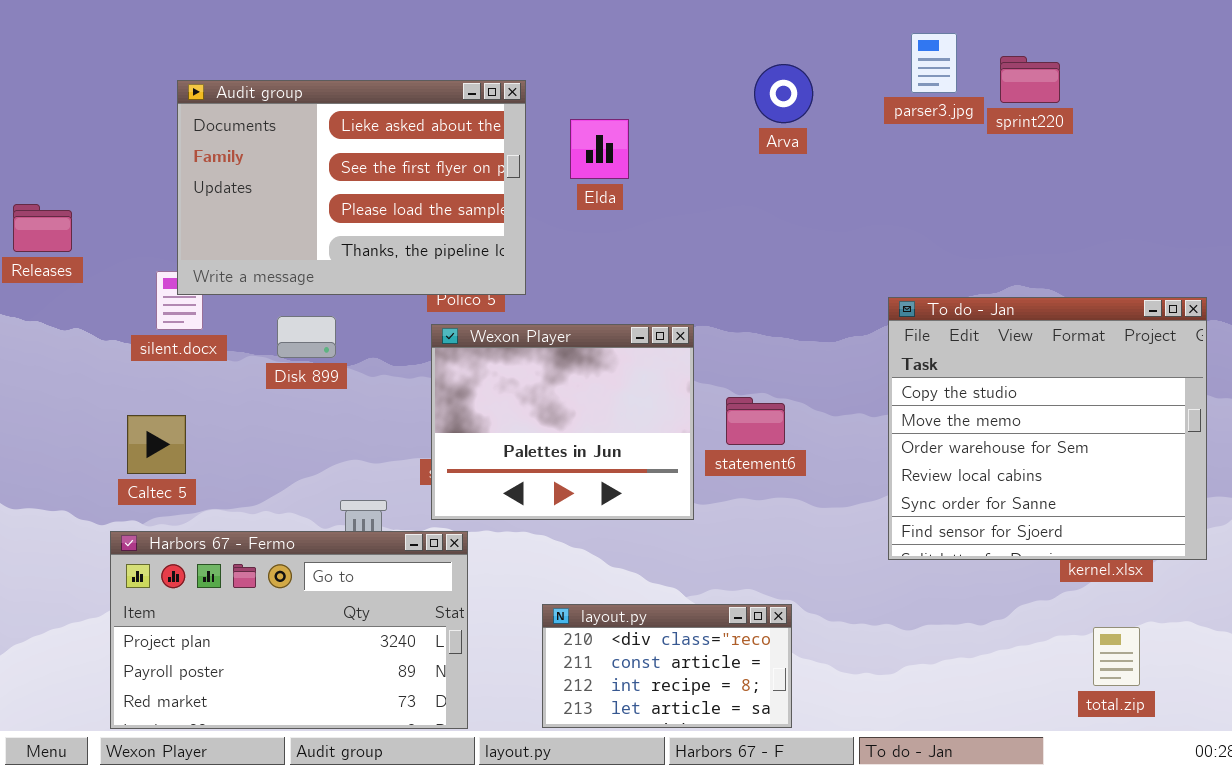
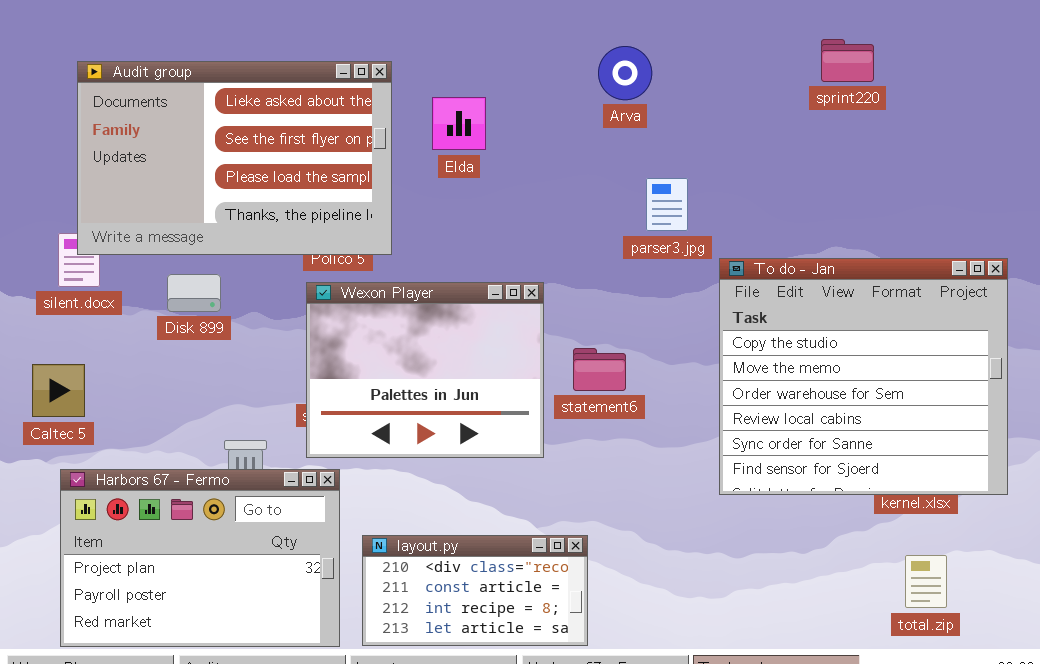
parser3.jpg: [911,33,957,93] -> [646,178,688,231], moved
Harbors 67 - Fermo: [110,531,468,729] -> [60,469,340,647], resized
layout.py: [542,604,792,728] -> [362,535,588,646], moved

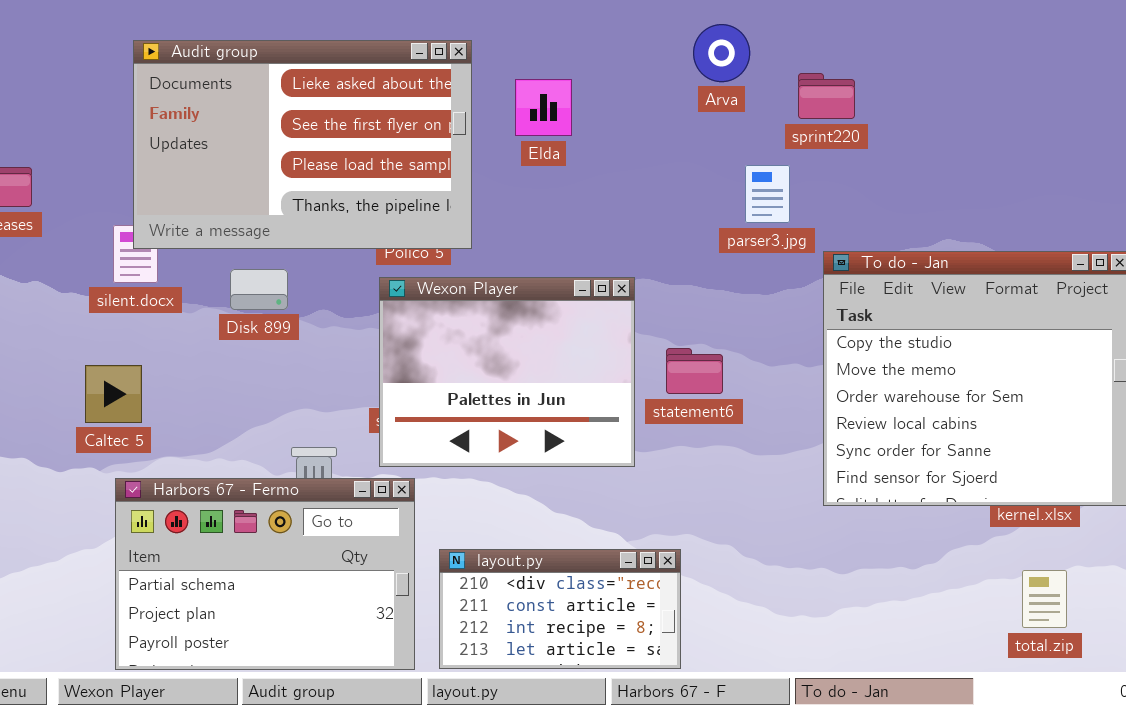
sprint220: [821,39,874,82] -> [798,73,855,119], moved
Harbors 67 - Fermo: [60,469,340,647] -> [115,478,415,670], scrolled up 1 row

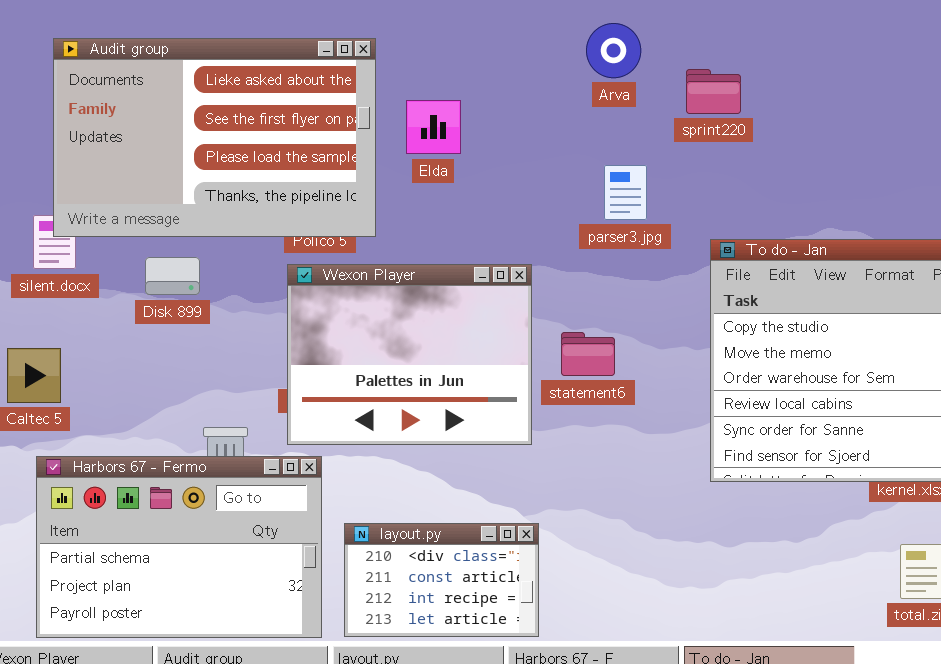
Elda: [515,79,572,136] -> [406,100,461,154], moved
parser3.jpg: [745,165,790,223] -> [604,165,647,220], moved
layout.py: [439,549,681,669] -> [344,523,539,637], resized

